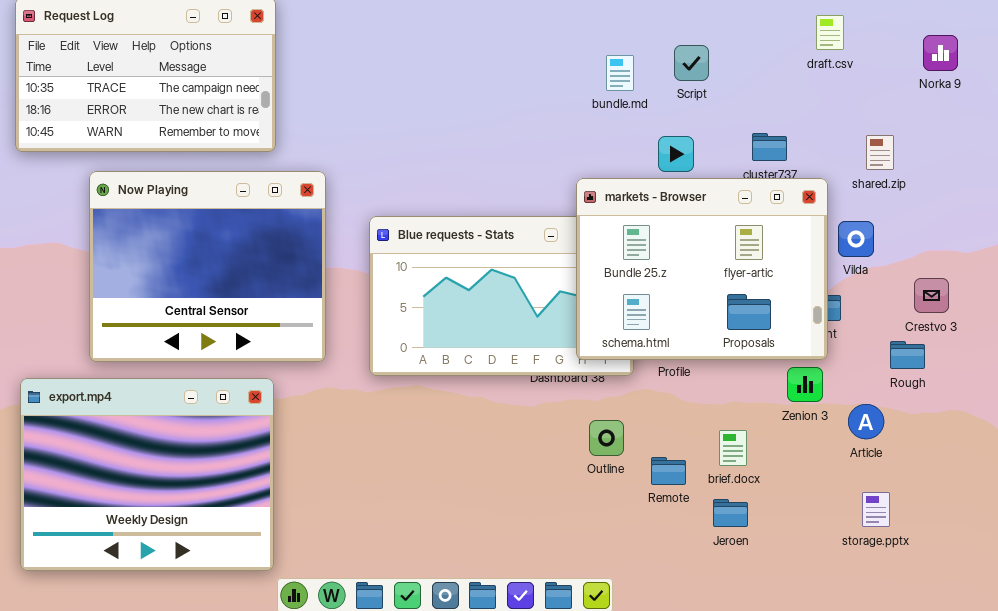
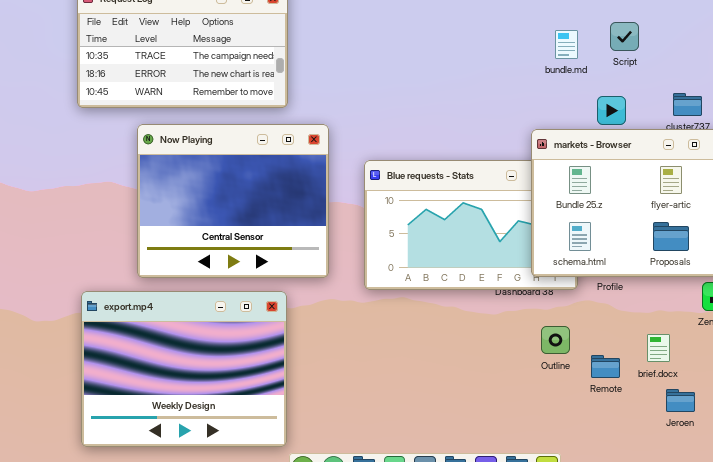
Jeroen: [713,499,748,527] -> [666,389,695,412], moved

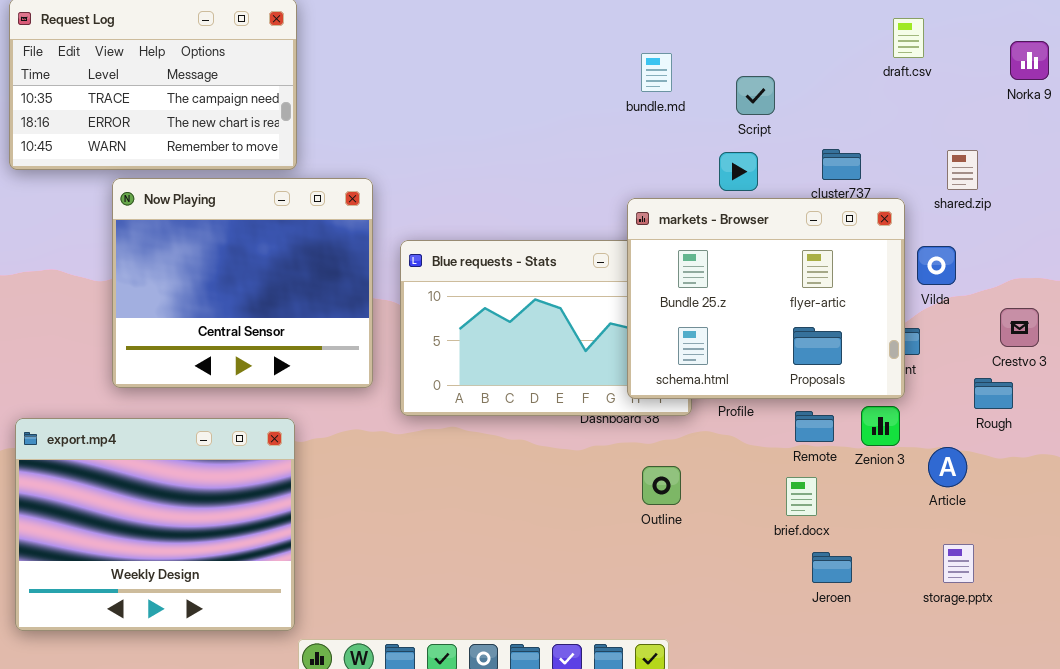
Script: [610,22,639,51] -> [736,76,775,115], moved
bundle.md: [555,30,578,59] -> [641,53,672,92], moved
Now Playing: [137,124,329,278] -> [112,178,373,388], moved
Remote: [591,355,620,378] -> [795,411,834,442], moved

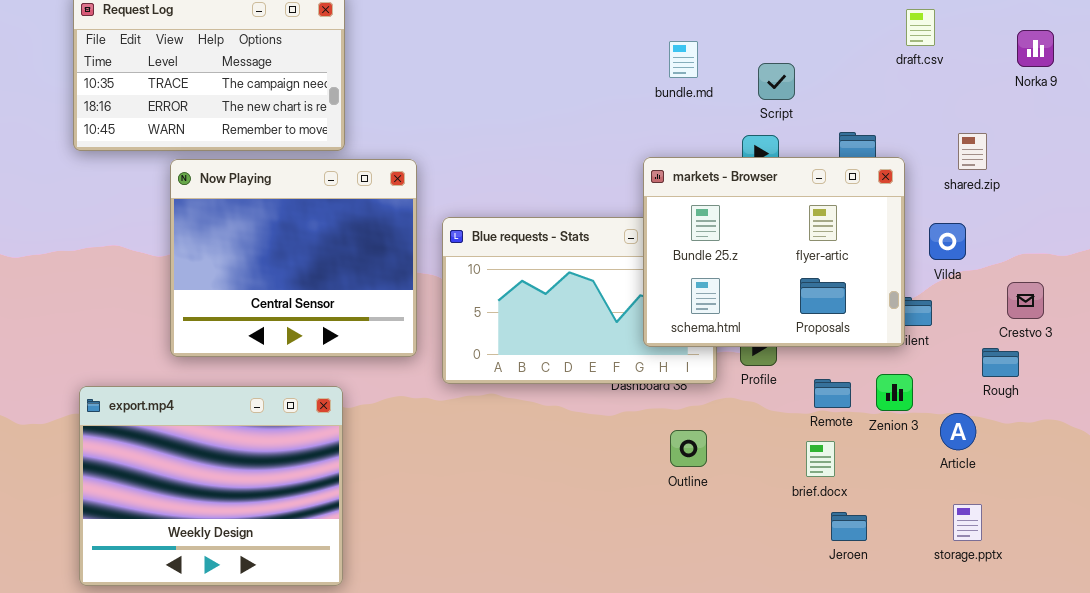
markets - Browser: [627,198,905,399] -> [643,157,905,347], moved

